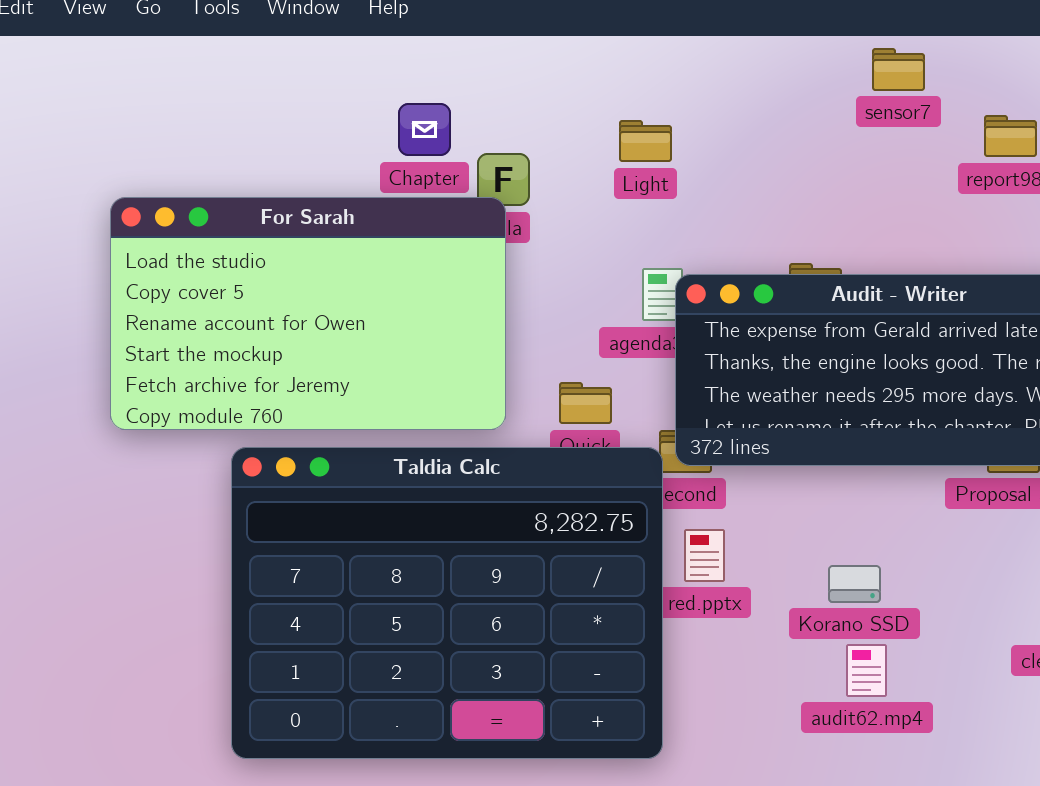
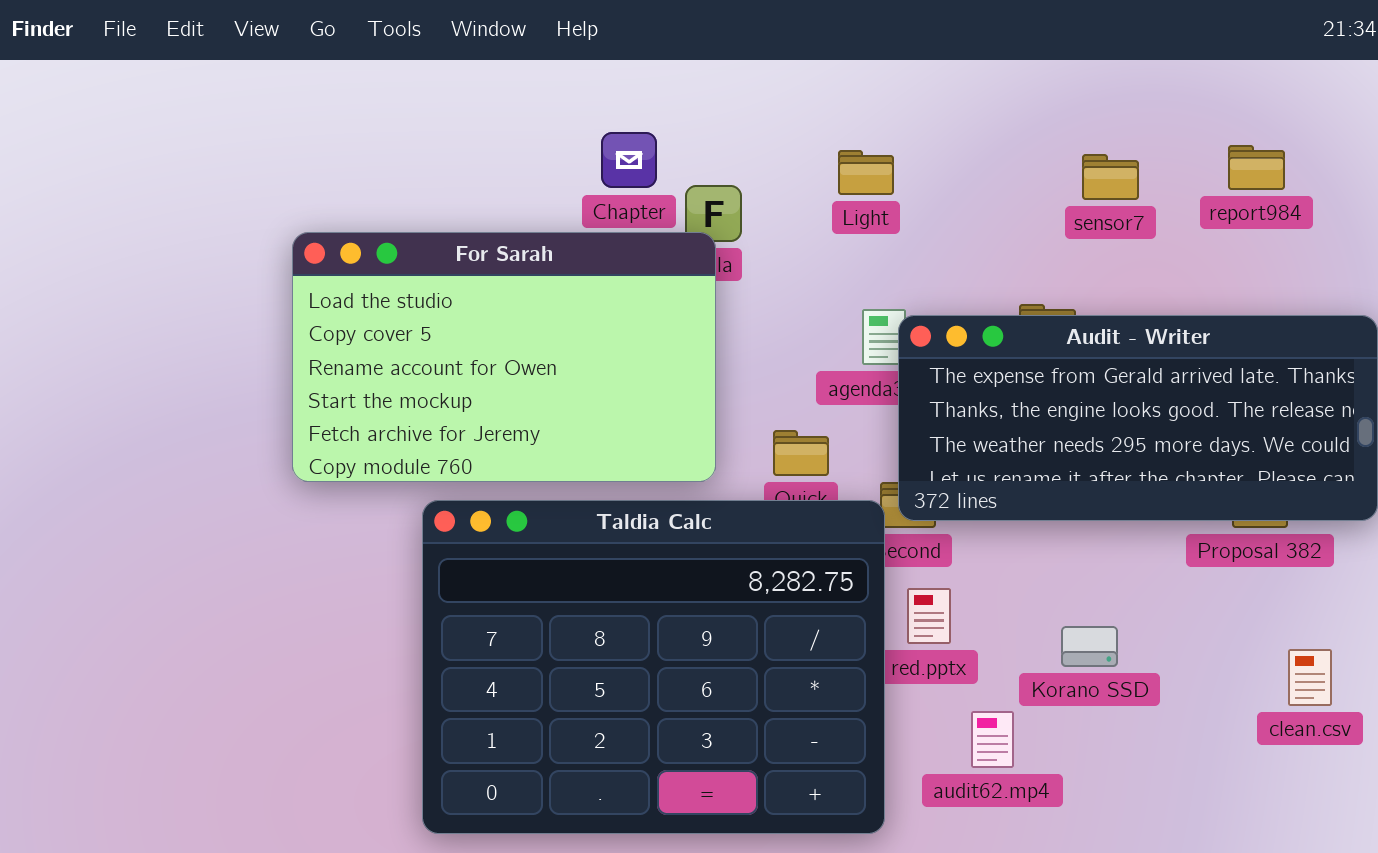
sensor7: [872,48,925,91] -> [1082,154,1139,200], moved
audit62.mp4: [846,644,887,697] -> [971,711,1014,768], moved

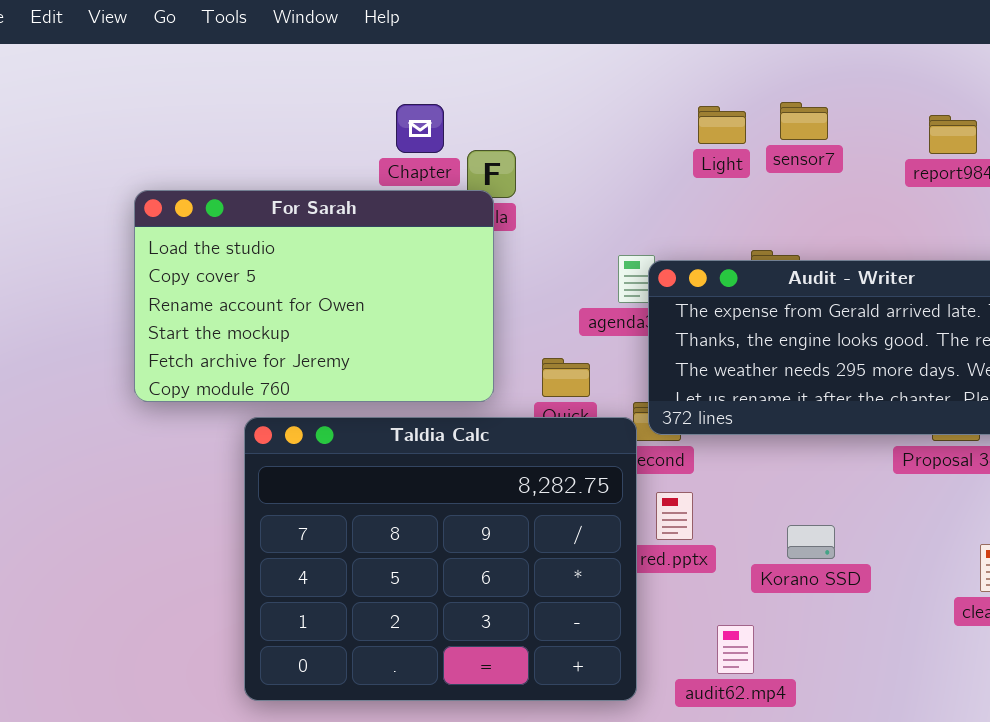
Light: [838,150,894,195] -> [698,106,746,144], moved
sensor7: [1082,154,1139,200] -> [780,102,828,140], moved
audit62.mp4: [971,711,1014,768] -> [717,625,754,674], moved

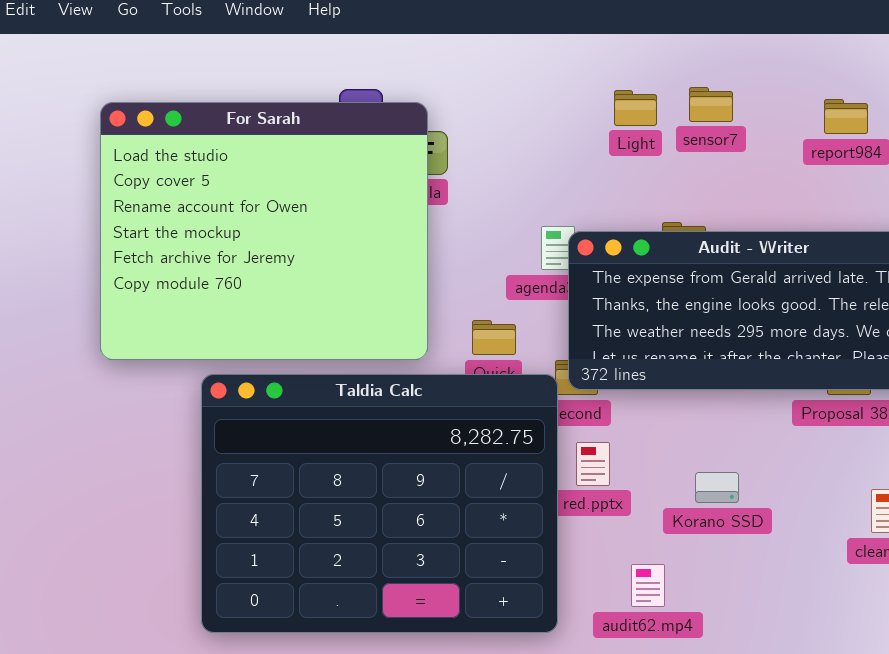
For Sarah: [134,190,494,402] -> [100,102,428,360], resized

